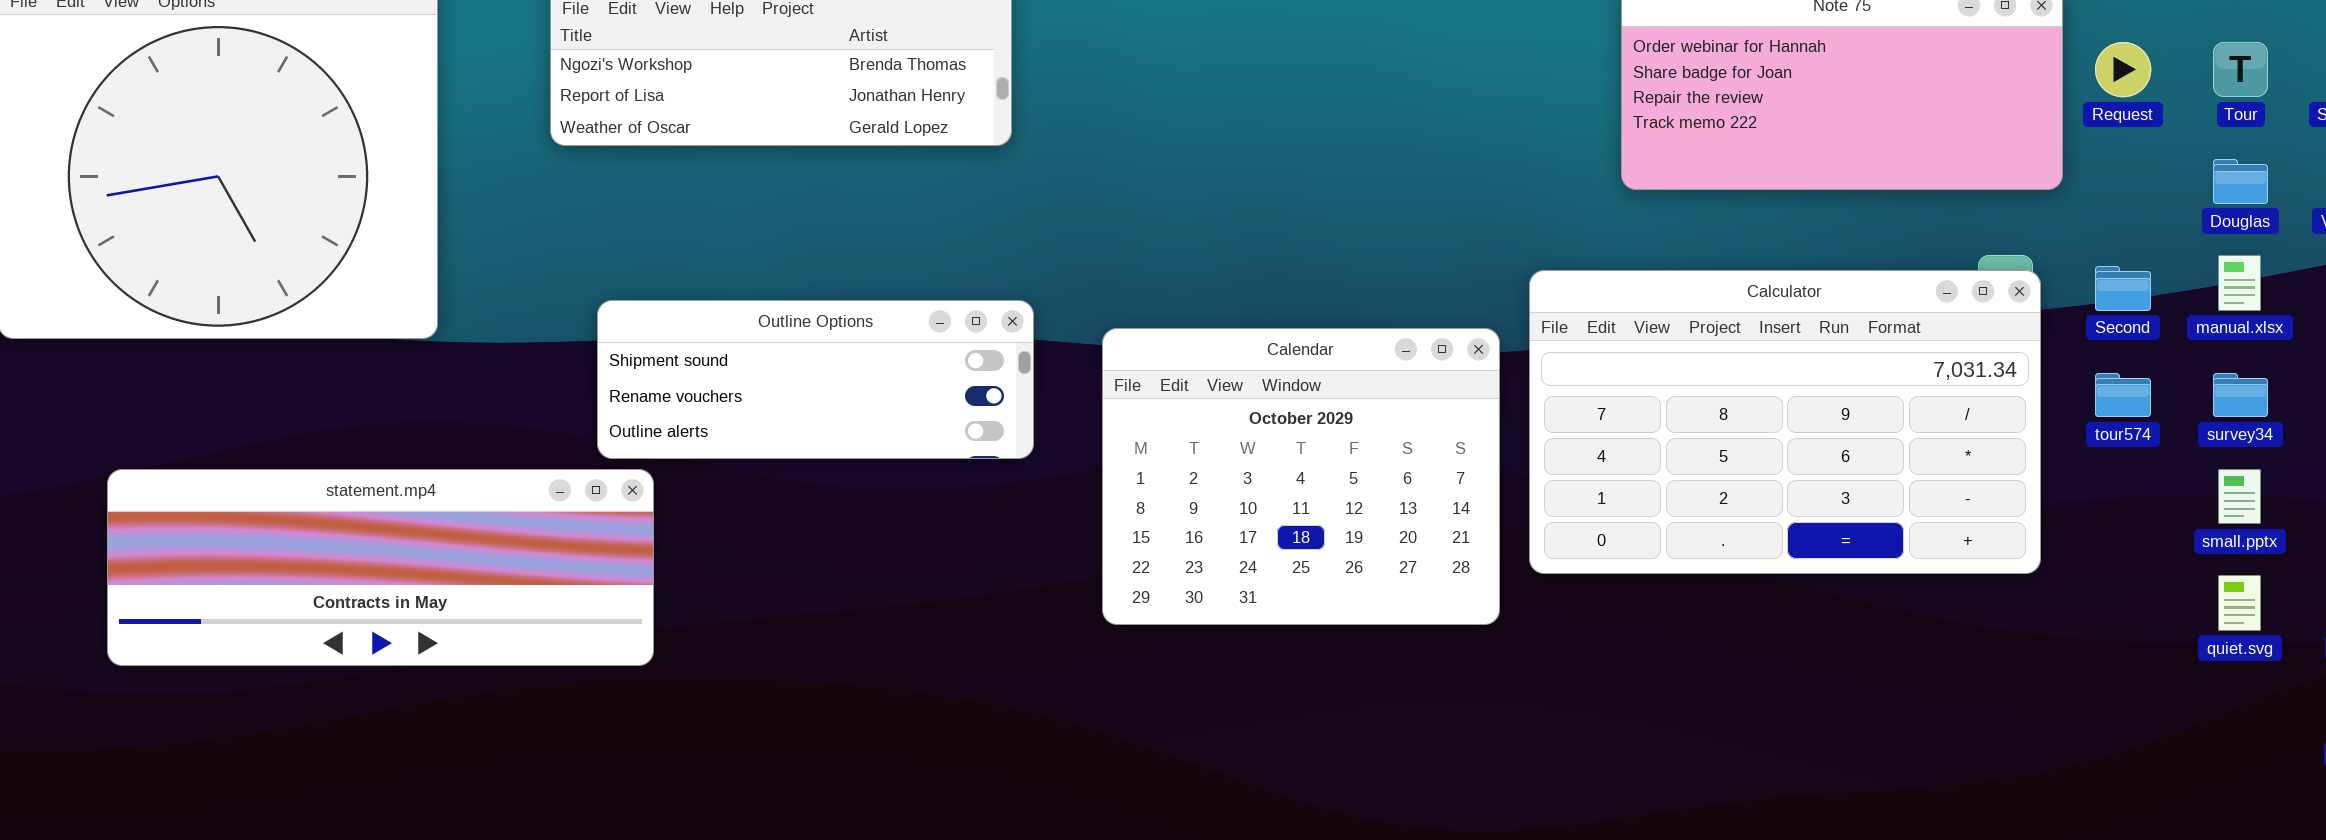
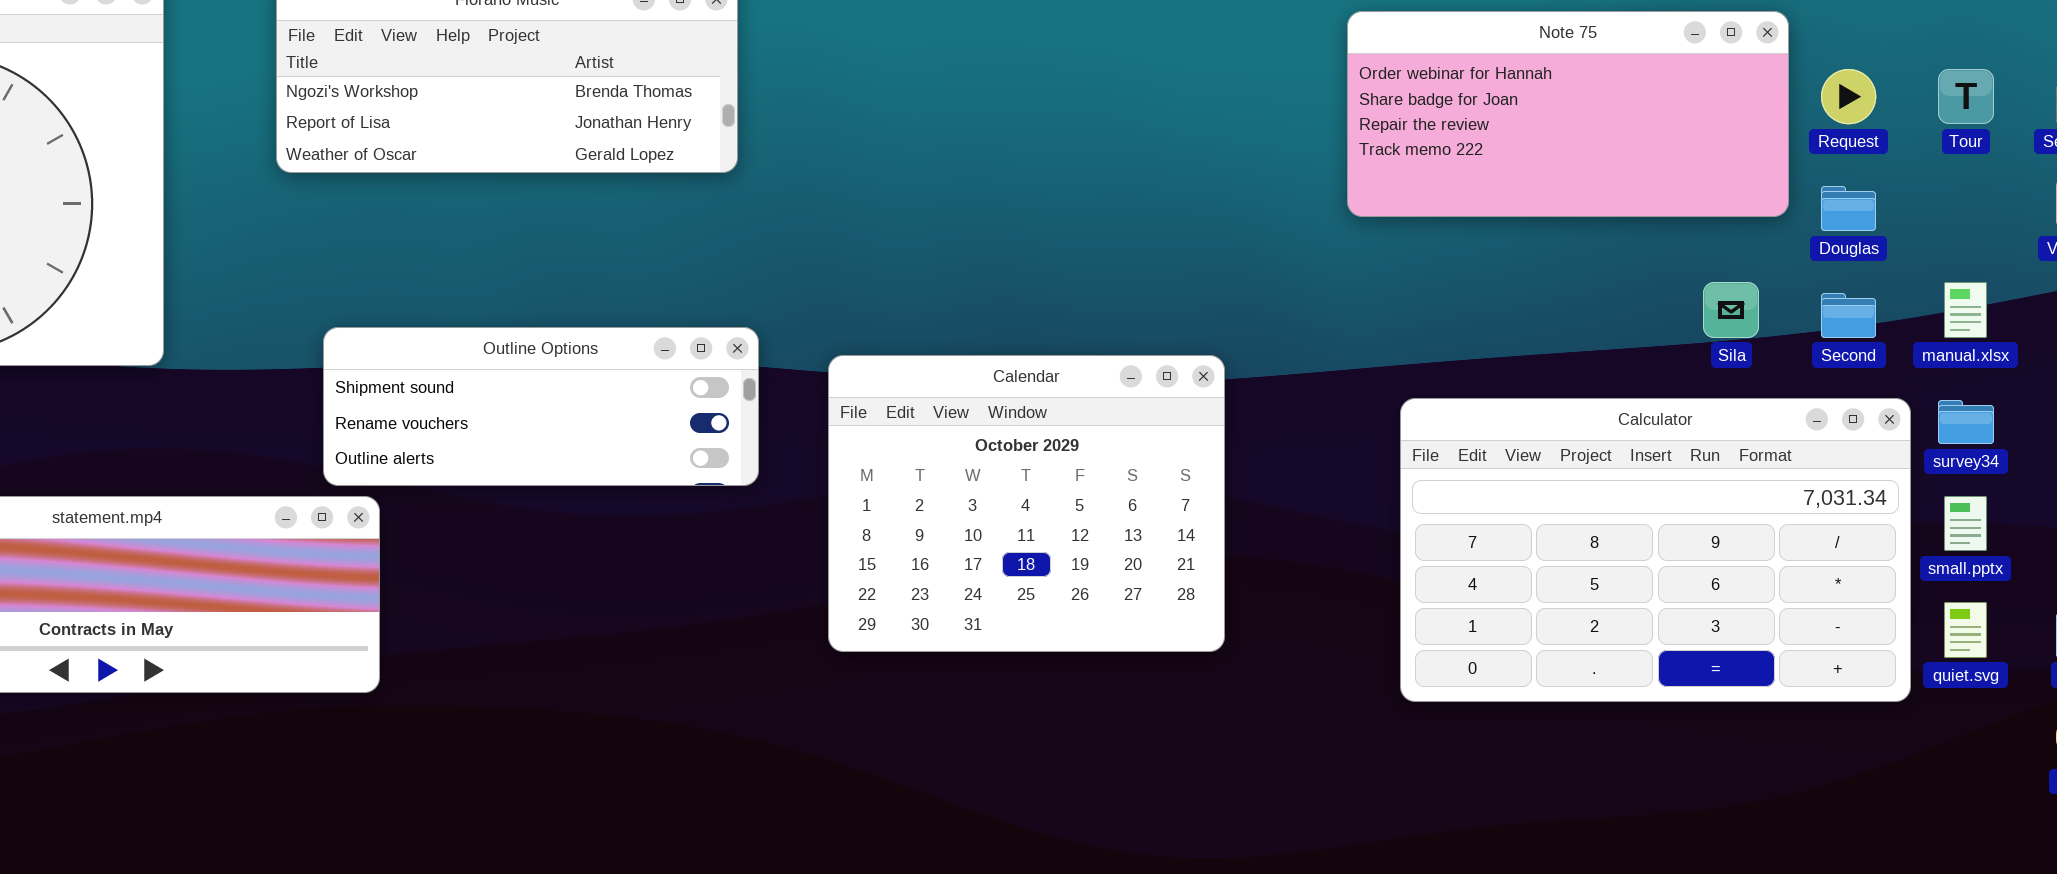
Douglas: [2213,159,2268,204] -> [1821,186,1876,231], moved
Calculator: [1529,270,2041,574] -> [1400,398,1911,702], moved

